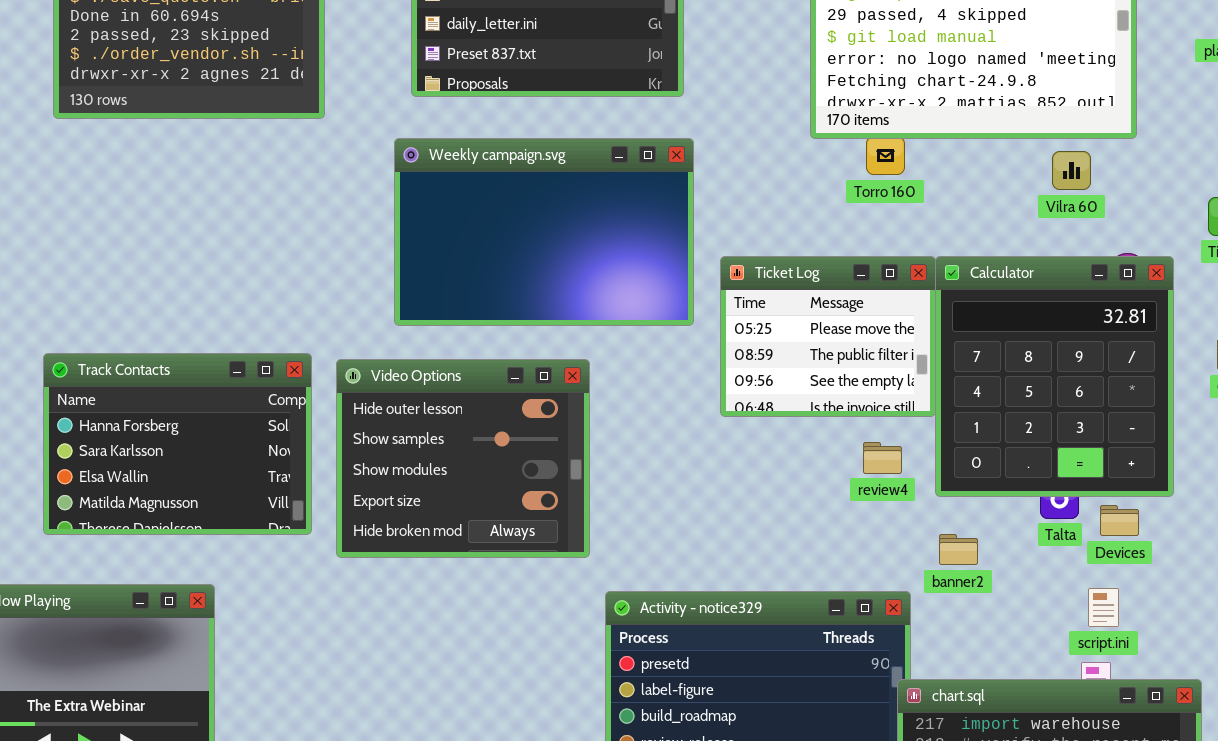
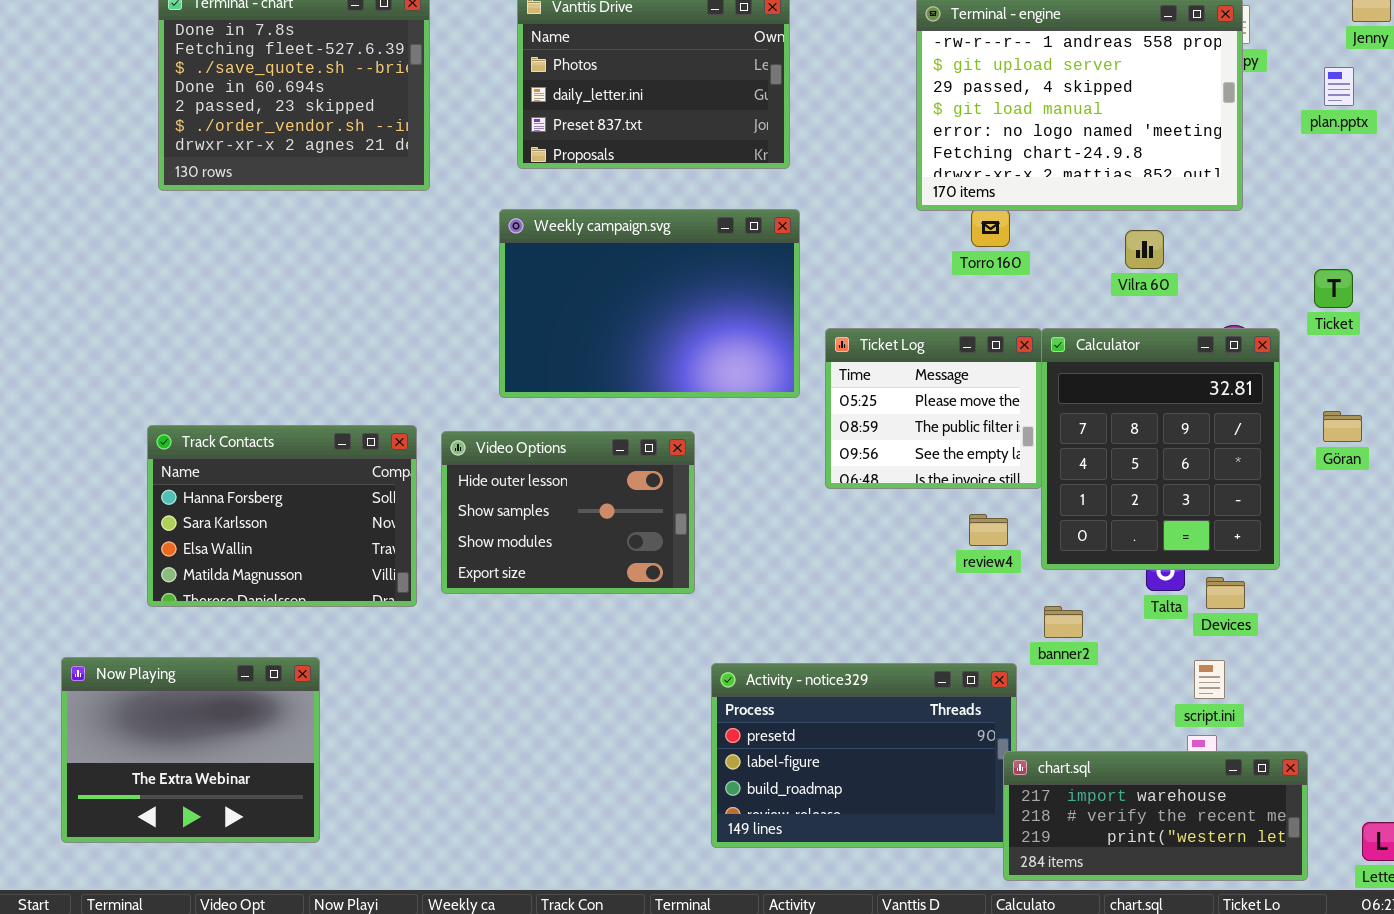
Vilra 60: [1052,151,1091,190] -> [1125,230,1164,269], moved
Video Options: [336,359,590,558] -> [441,431,695,594], resized

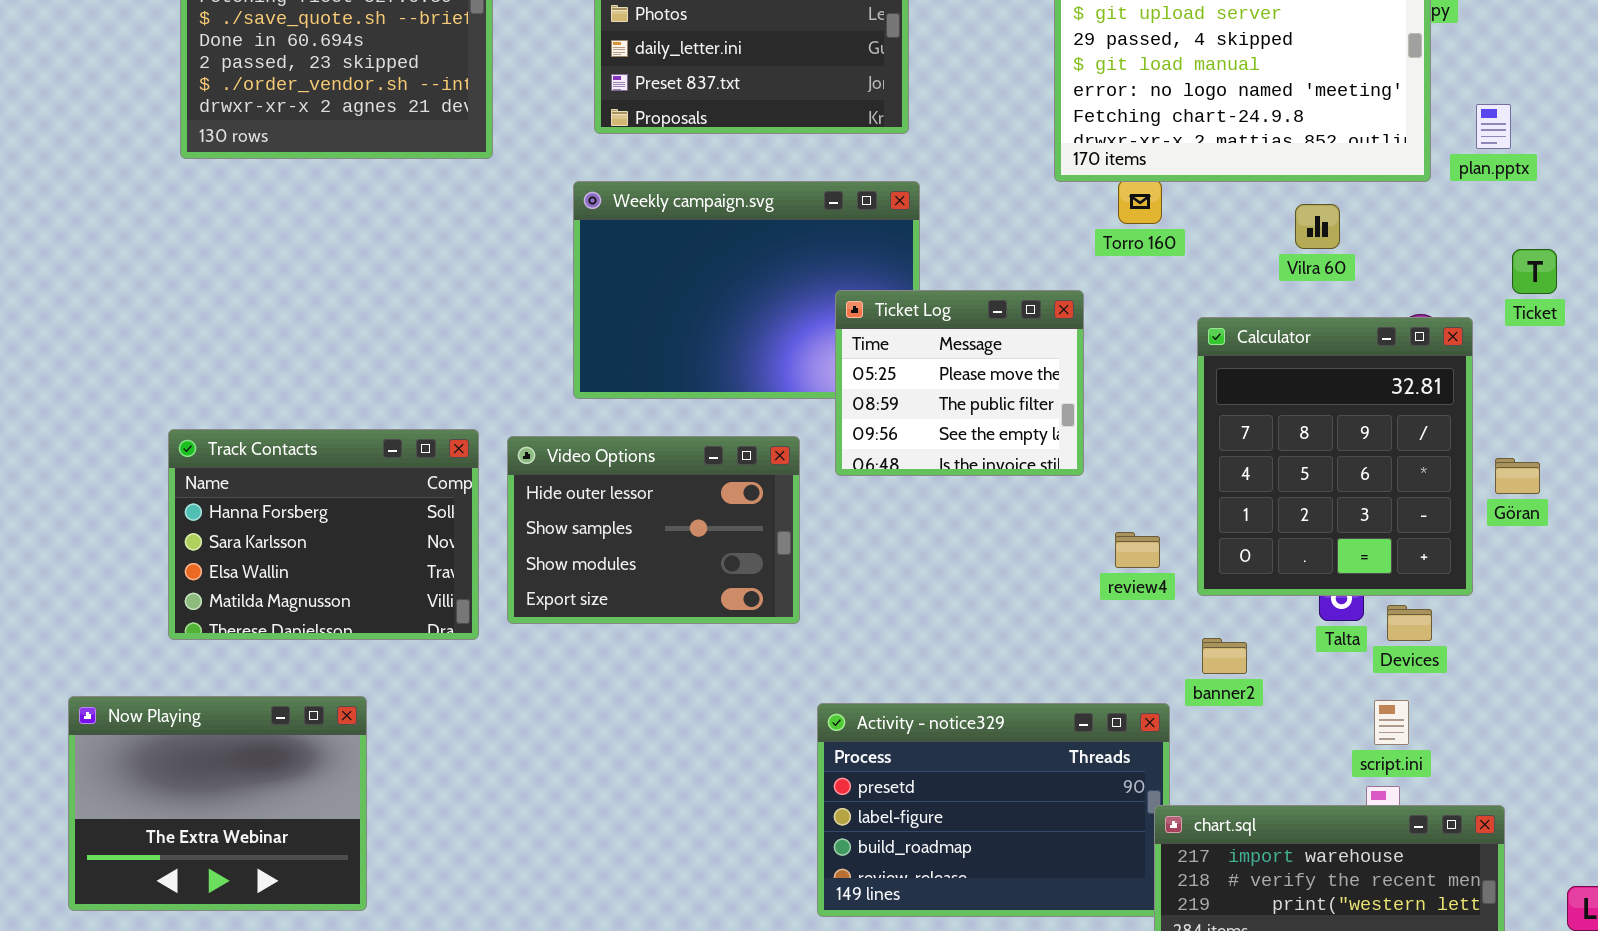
plan.pptx: [1324,67,1354,106] -> [1476,104,1511,149], moved
Ticket Log: [825,328,1042,489] -> [835,290,1084,476], moved
Göran: [1323,411,1362,442] -> [1495,458,1540,494], moved

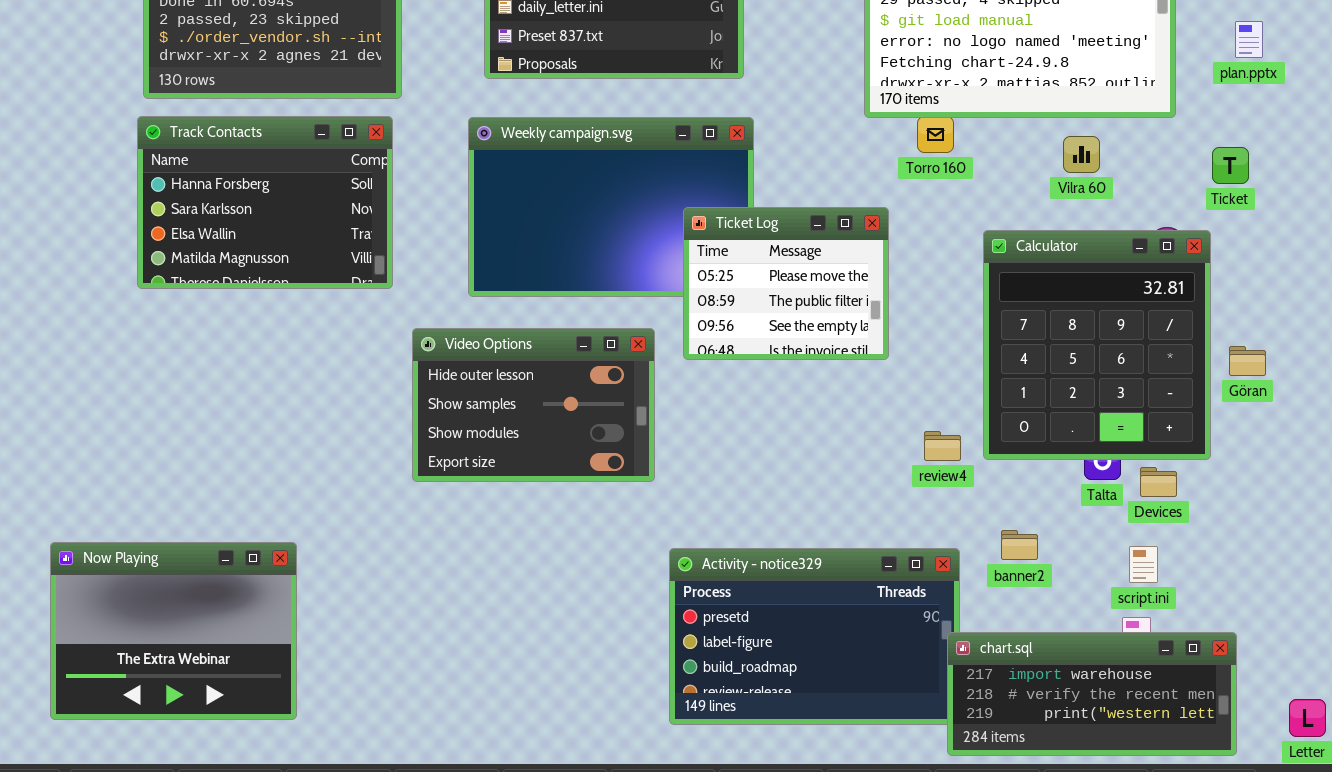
plan.pptx: [1476,104,1511,149] -> [1235,21,1263,58], moved
Ticket: [1512,249,1557,294] -> [1212,147,1249,184], moved
Track Contacts: [168,429,479,640] -> [137,116,393,289], moved
review4: [1115,532,1160,568] -> [924,431,961,461], moved
banner2: [1202,638,1247,674] -> [1001,530,1038,560], moved

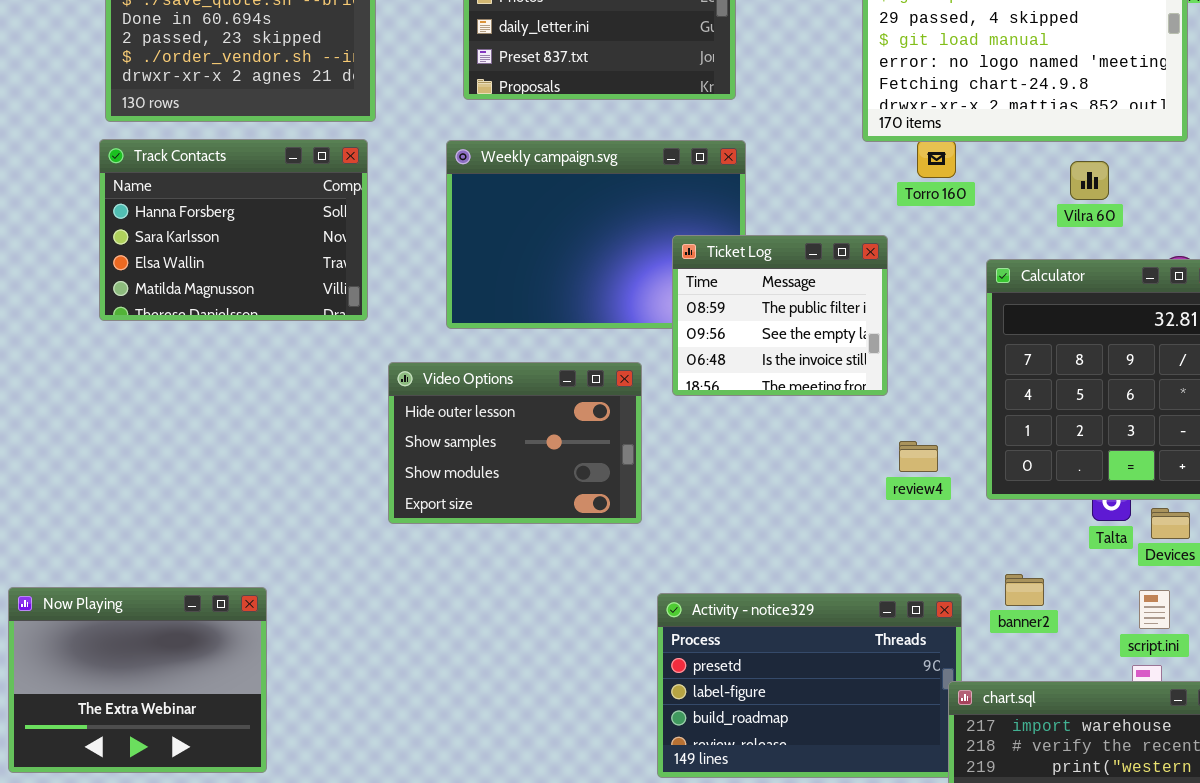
Ticket Log: [683,207,889,360] -> [672,235,888,396], scrolled down 1 row
review4: [924,431,961,461] -> [899,441,938,472], moved

